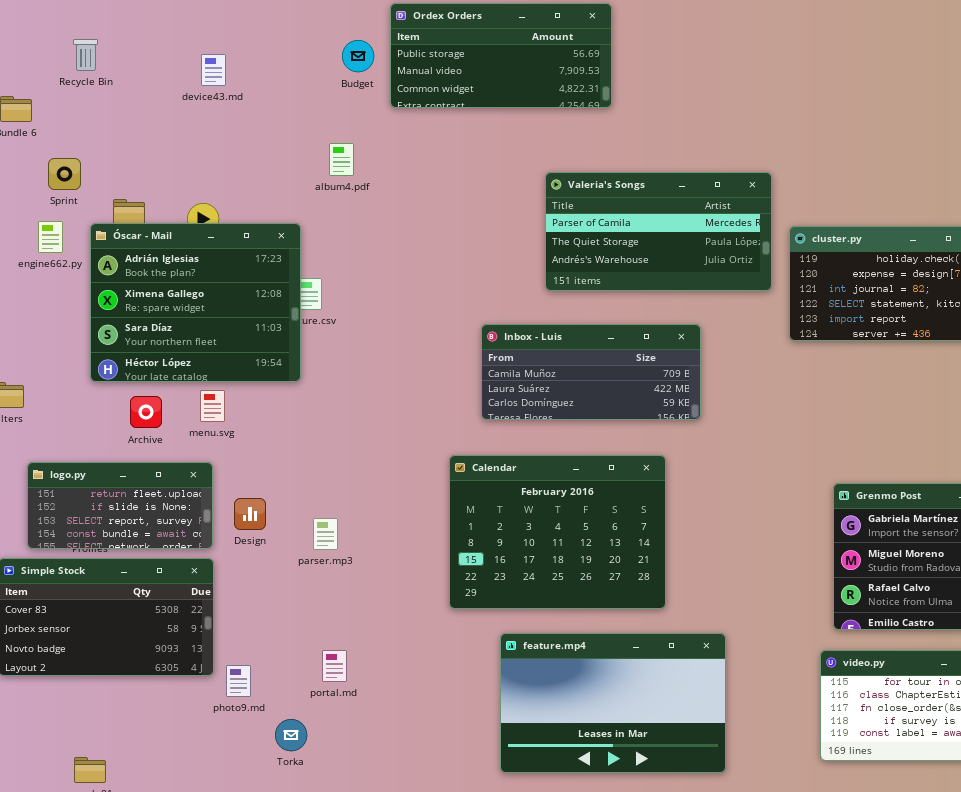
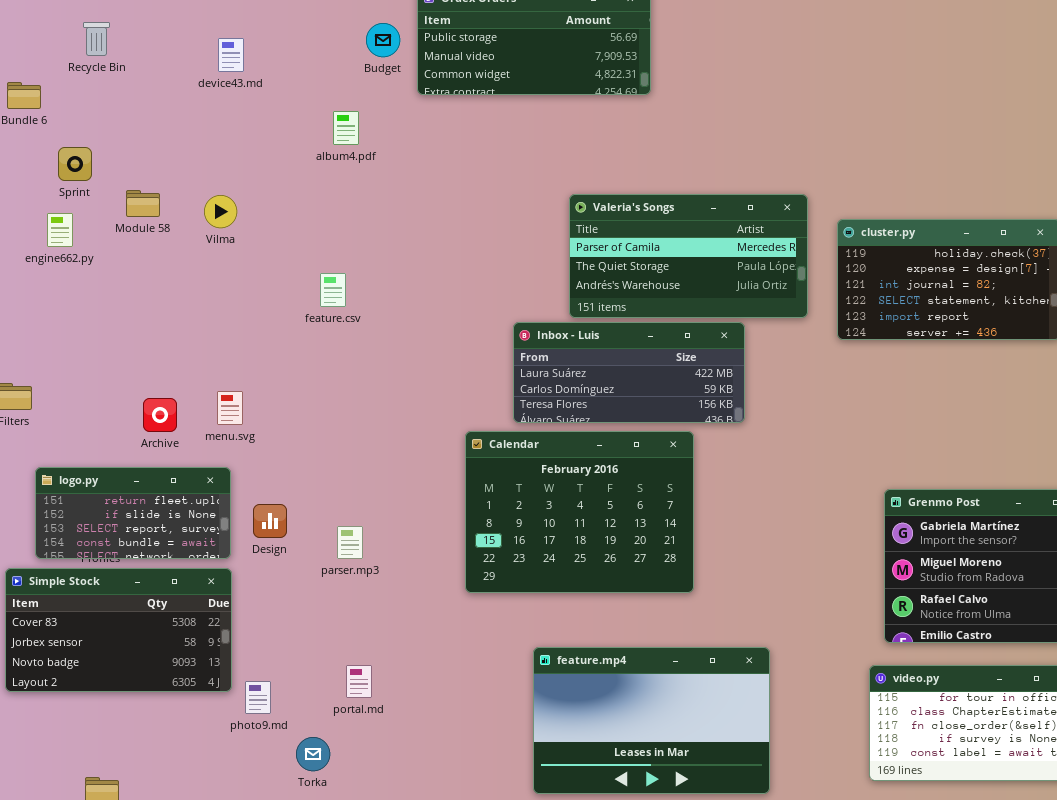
album4.pdf: [329,143,354,176] -> [333,111,359,145], moved
Valeria's Songs: [545,172,772,291] -> [569,194,808,318], moved
Óscar - Mail: [90,223,301,382] -> none, closed
Inbox - Luis: [481,324,701,420] -> [513,322,745,423], scrolled down 1 row
Calendar: [449,455,666,609] -> [465,431,694,593], moved

